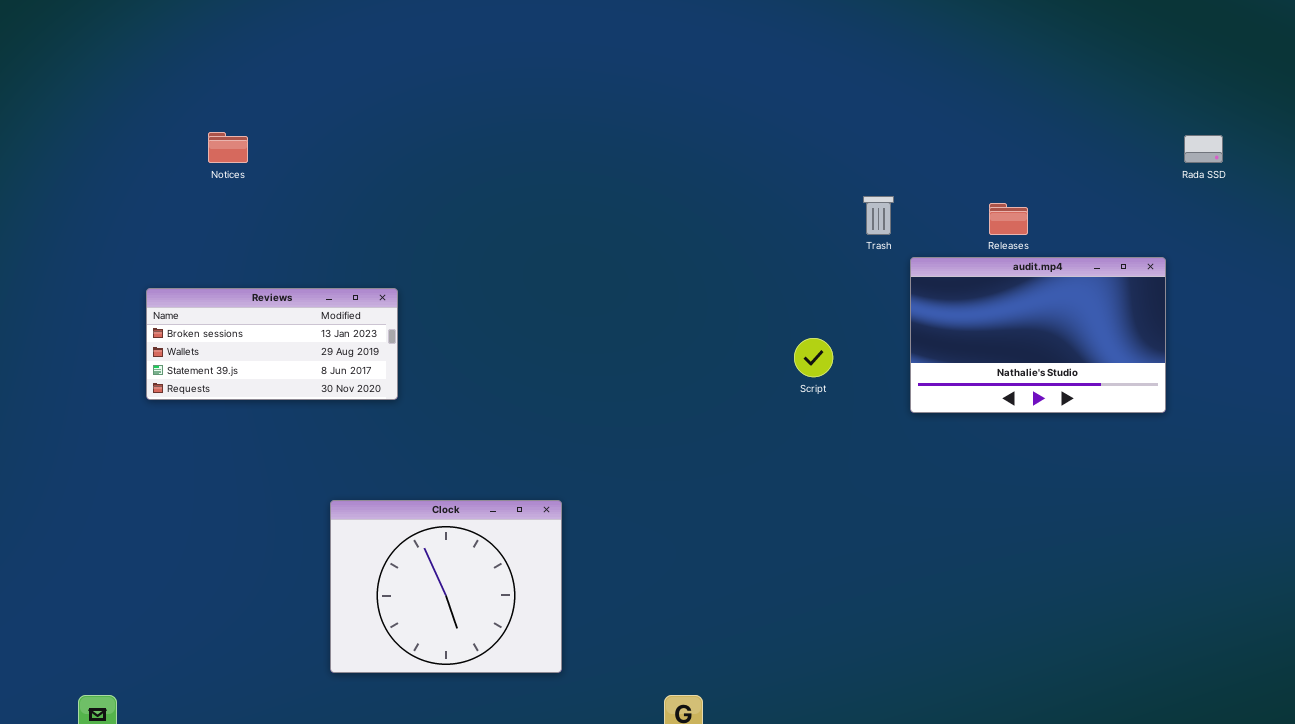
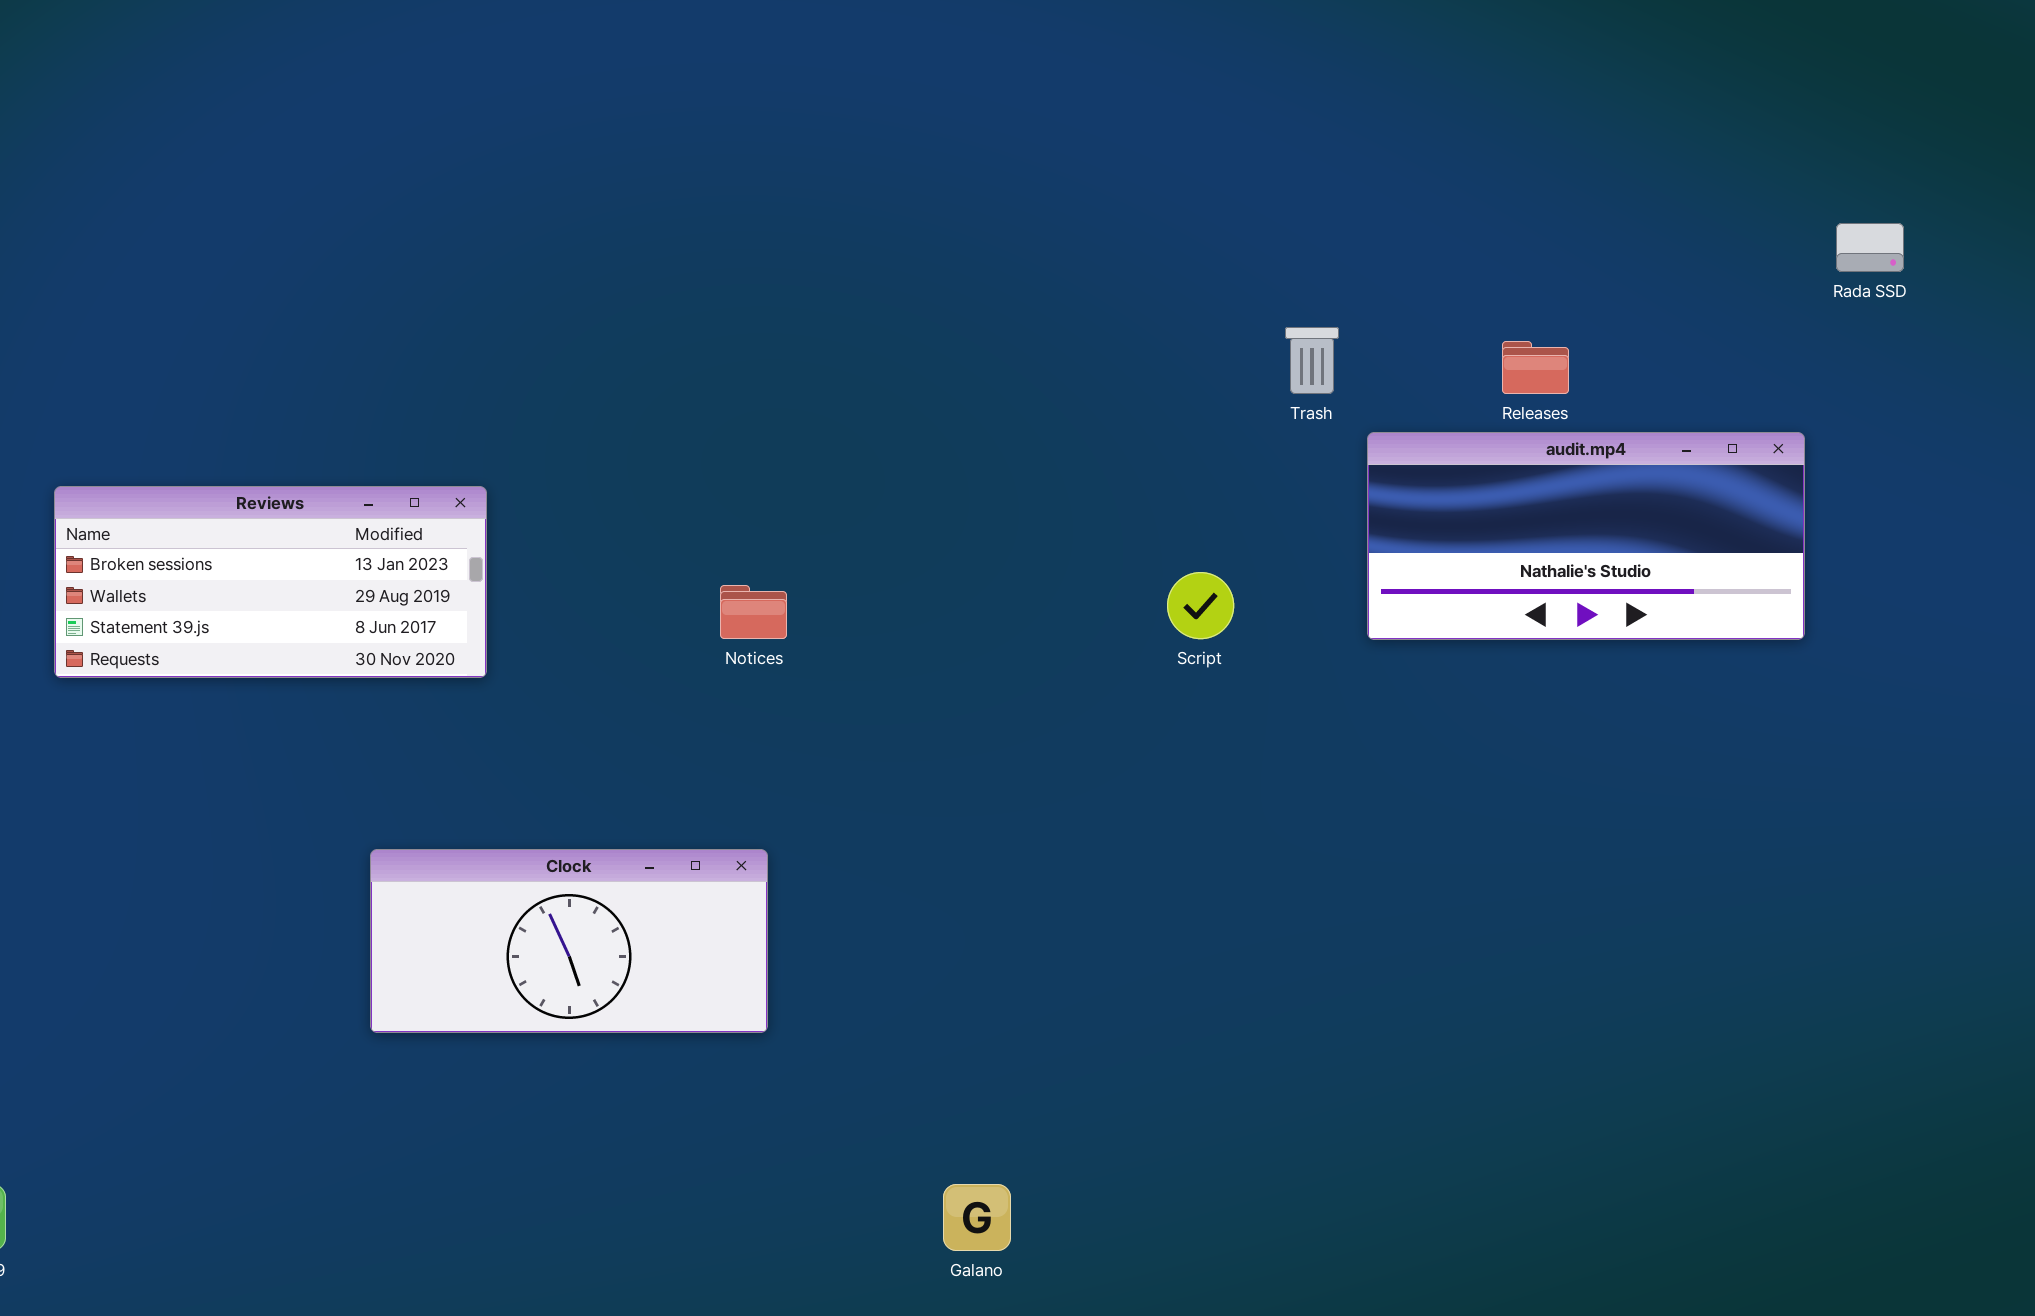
Notices: [208,132,248,163] -> [720,585,787,639], moved
audit.mp4: [910,257,1166,413] -> [1367,432,1805,640], resized
Clock: [330,500,562,673] -> [370,849,768,1033], resized

